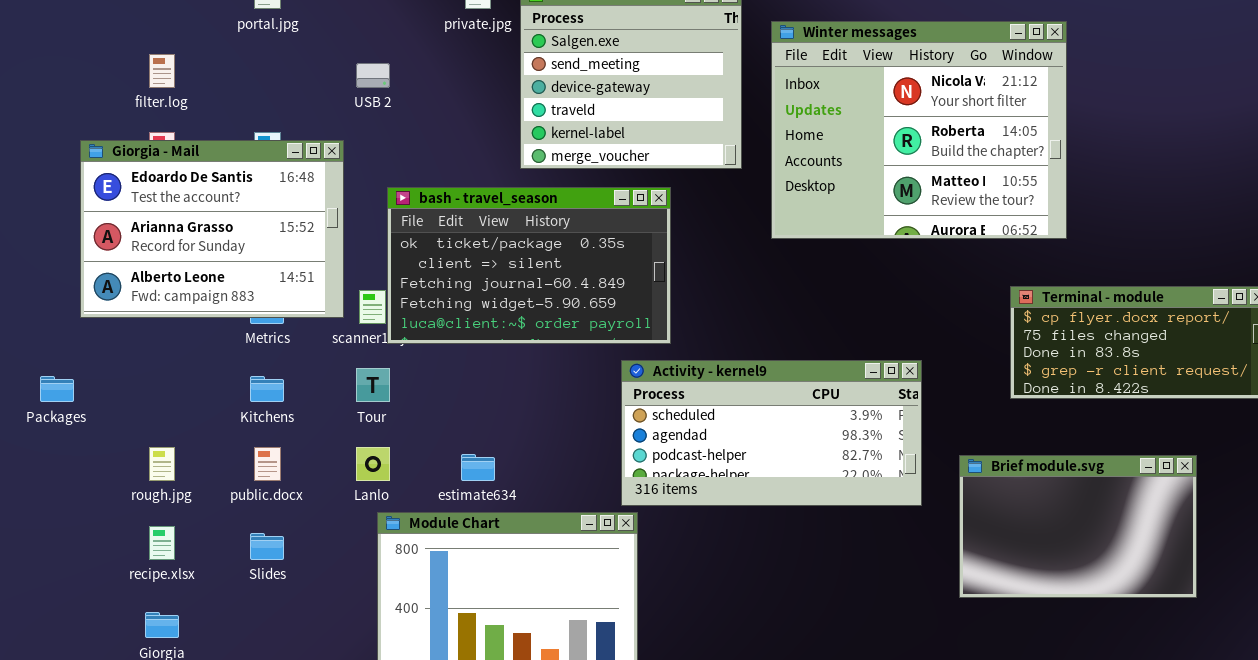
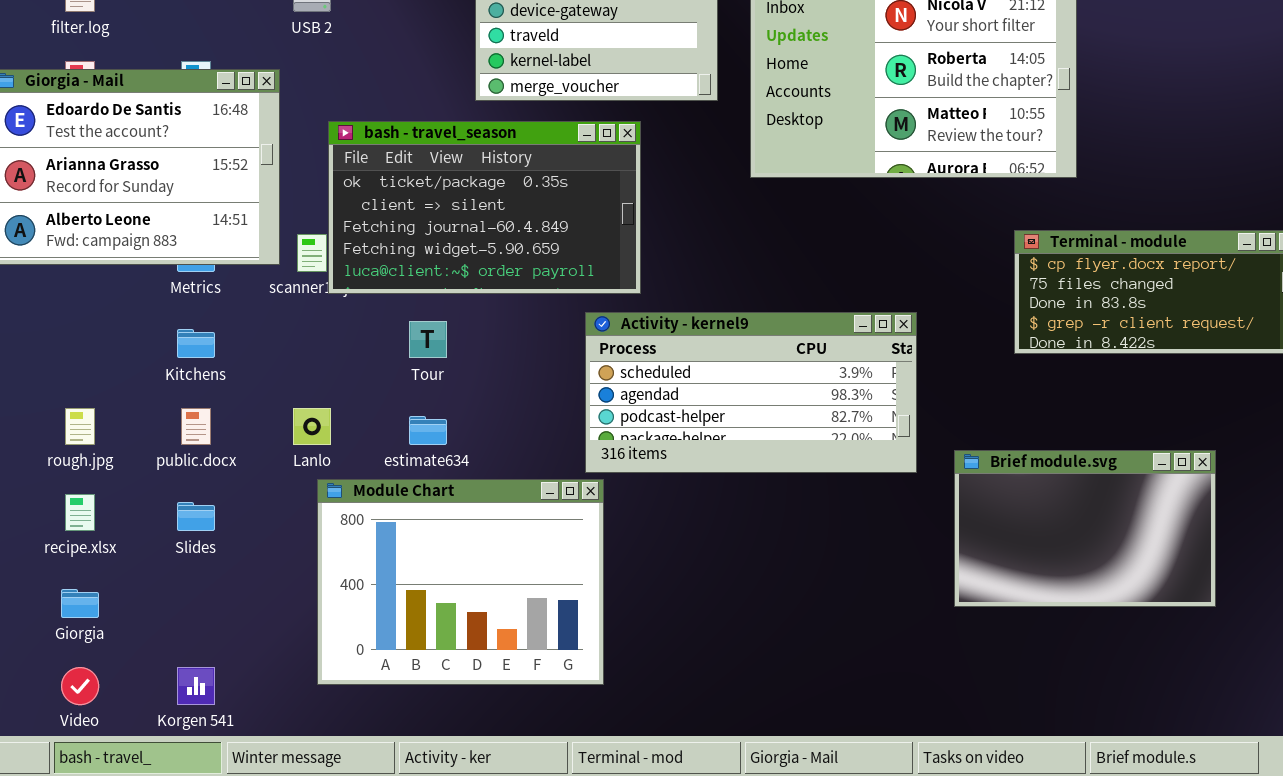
Tour: [356,368,390,402] -> [409,321,447,358], moved
Brief module.svg: [959,455,1197,598] -> [954,450,1216,607], moved

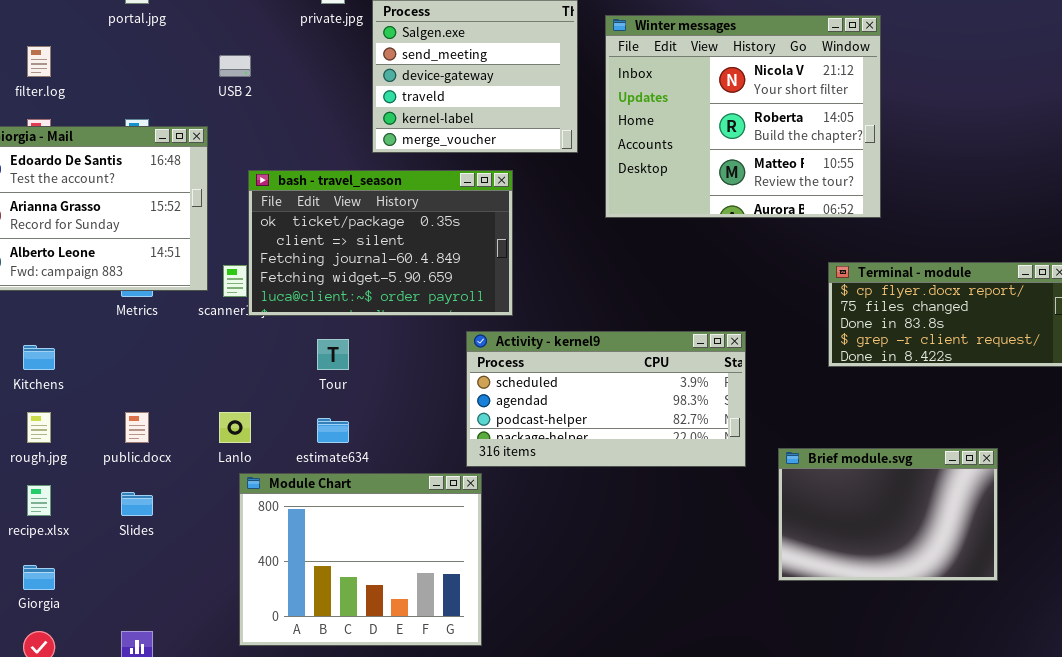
Kitchens: [177,329,215,358] -> [23,345,55,370], moved

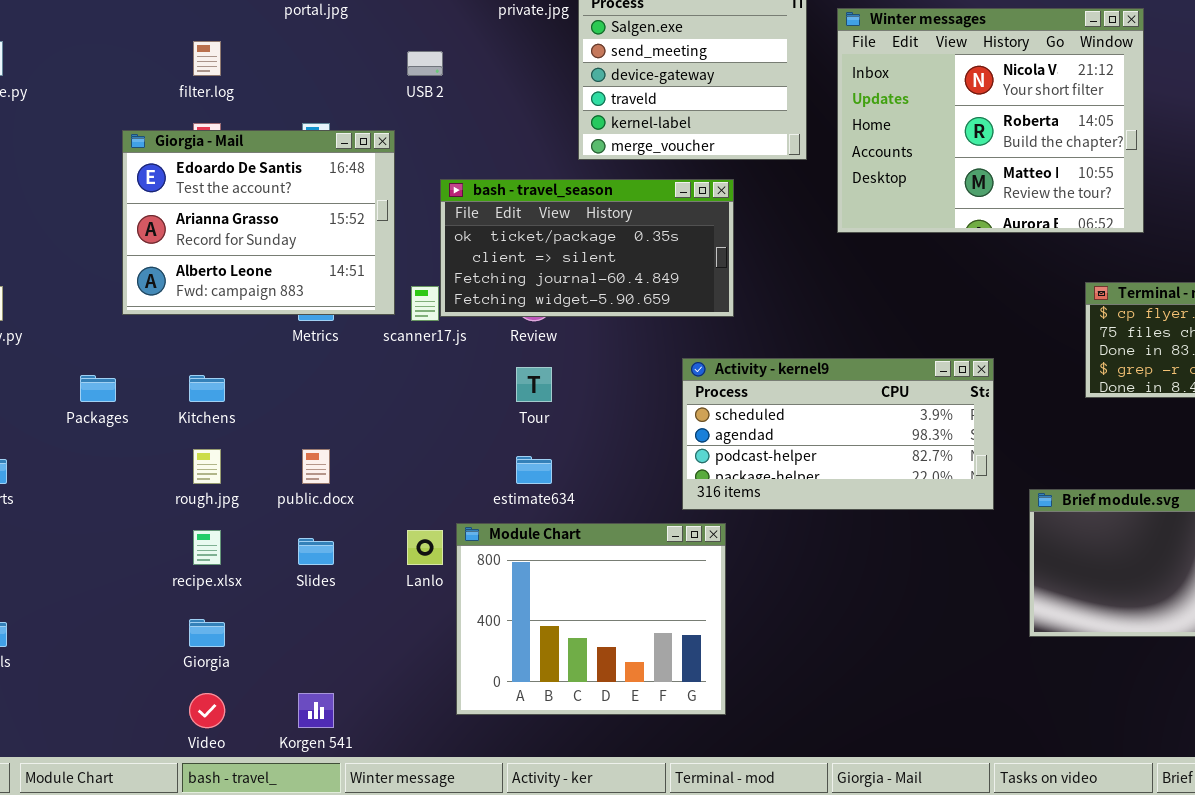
bash - travel_season: [248,170,513,316] -> [440,179,734,317], resized
Lanlo: [219,412,251,443] -> [407,530,443,565], moved
Module Chart: [239,473,482,646] -> [456,523,726,715], moved

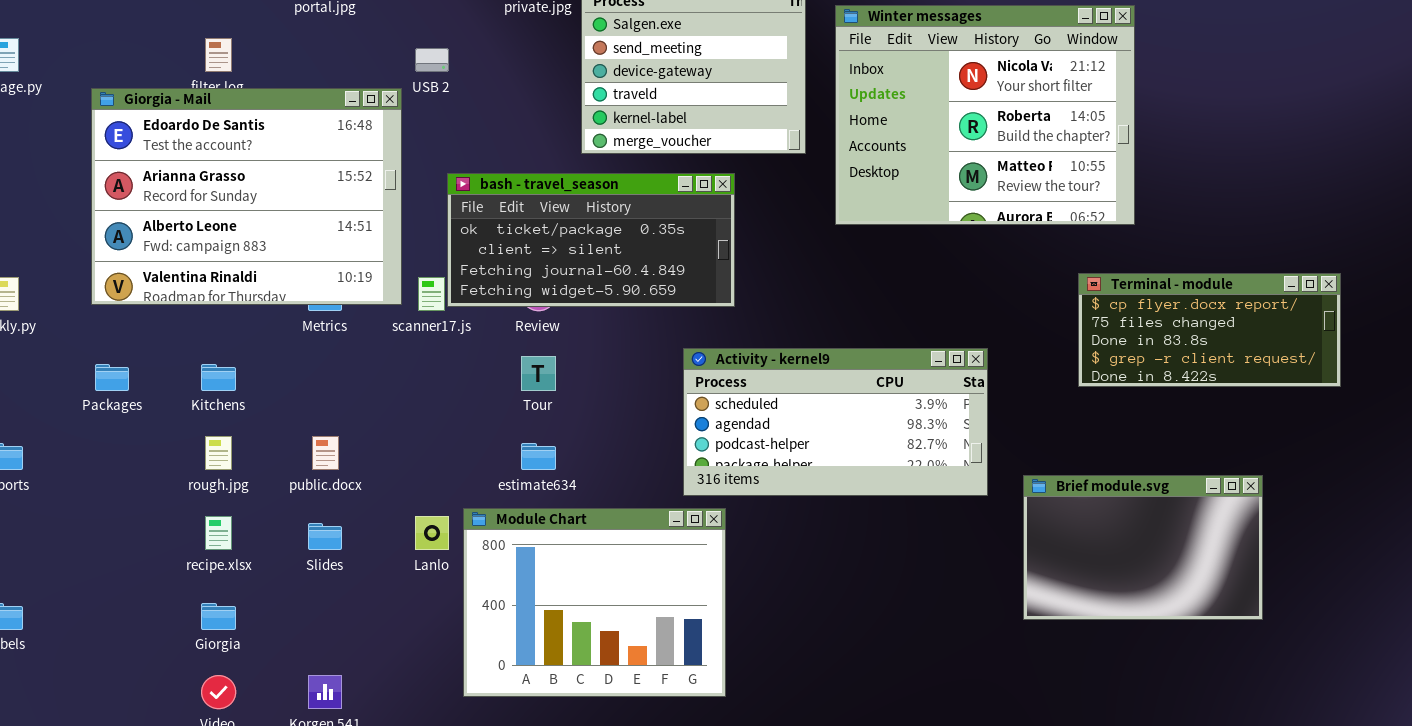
Giorgia - Mail: [122,130,395,315] -> [91,88,402,305], resized

